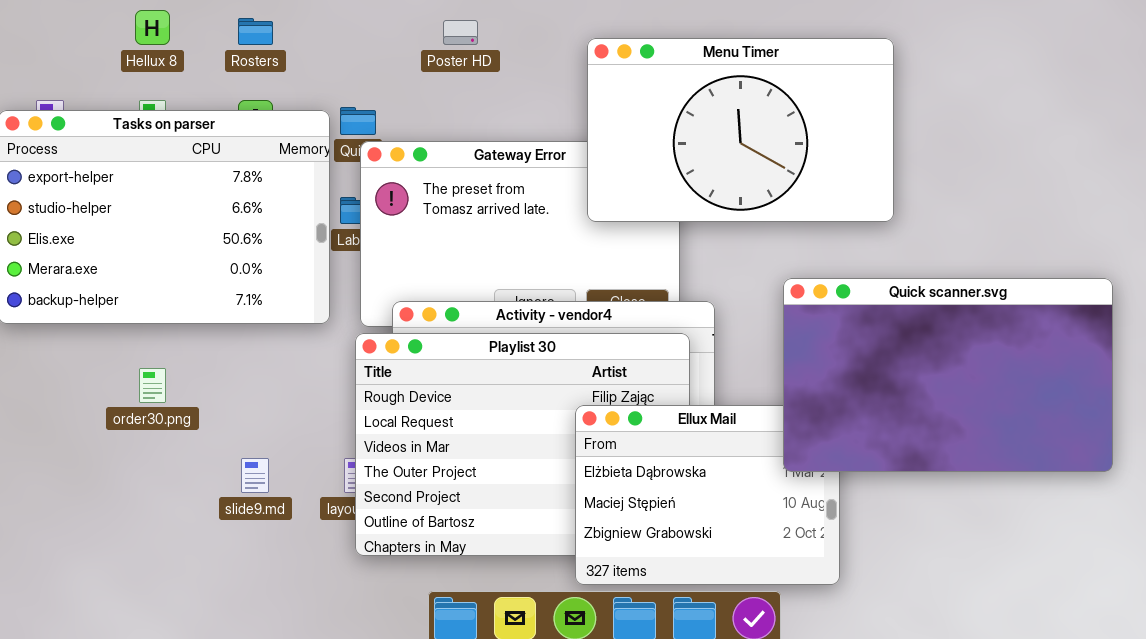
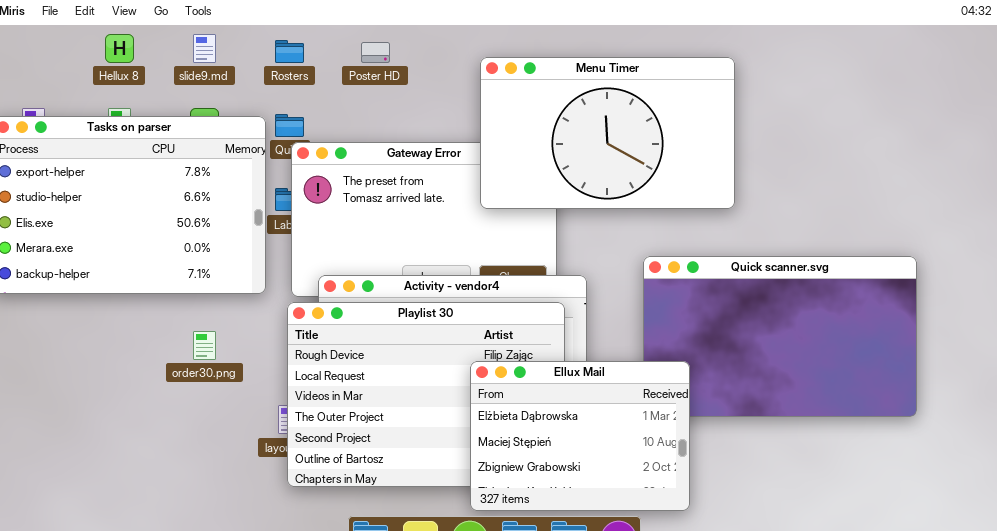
Rosters: [238,18,273,45] -> [275,40,304,63], moved
order30.png: [139,368,166,403] -> [193,331,216,360], moved
Ellux Mail: [575,405,840,585] -> [470,361,690,511], raised
slide9.md: [241,458,269,493] -> [193,34,216,63], moved

